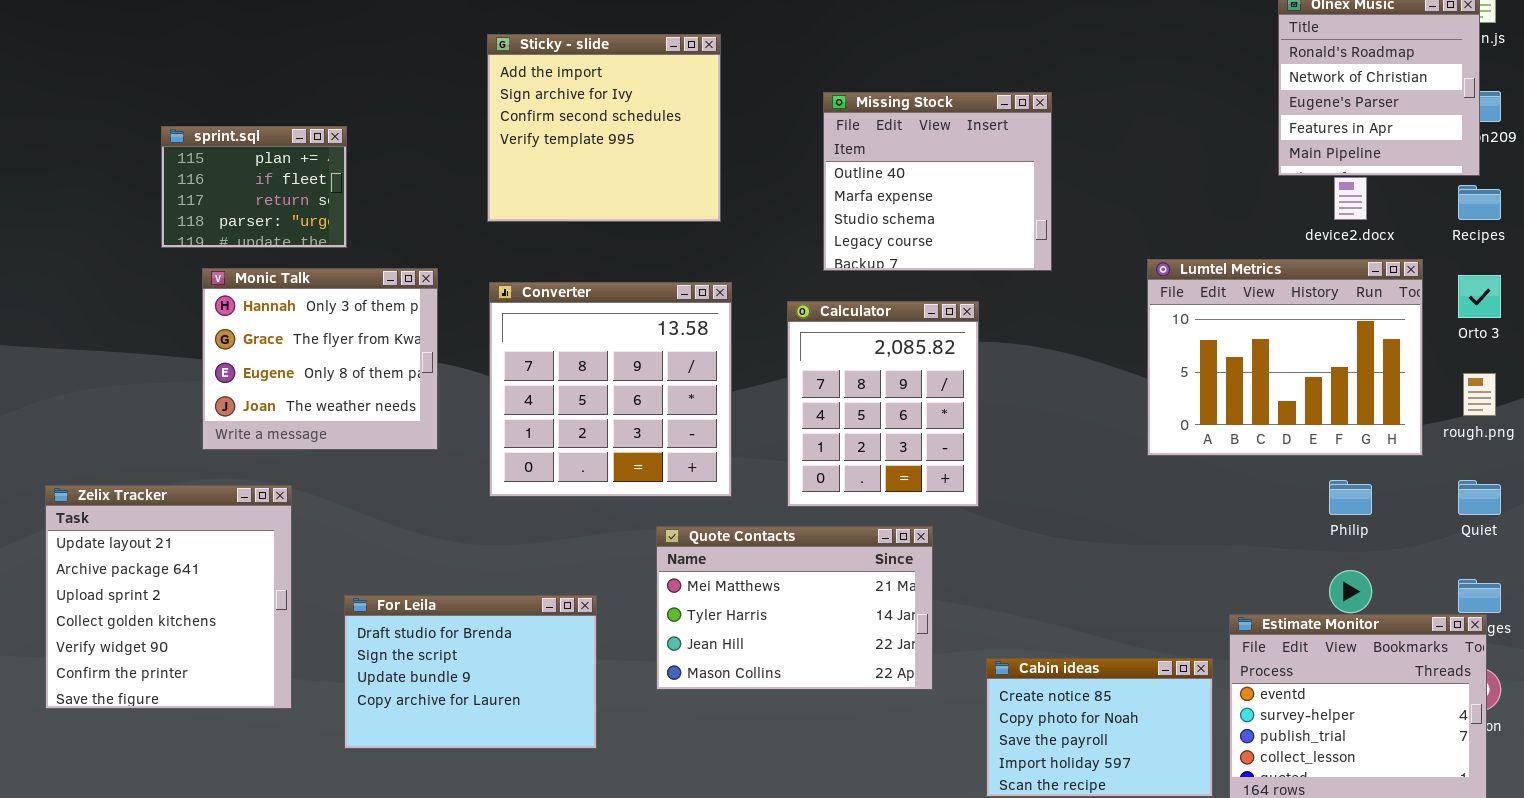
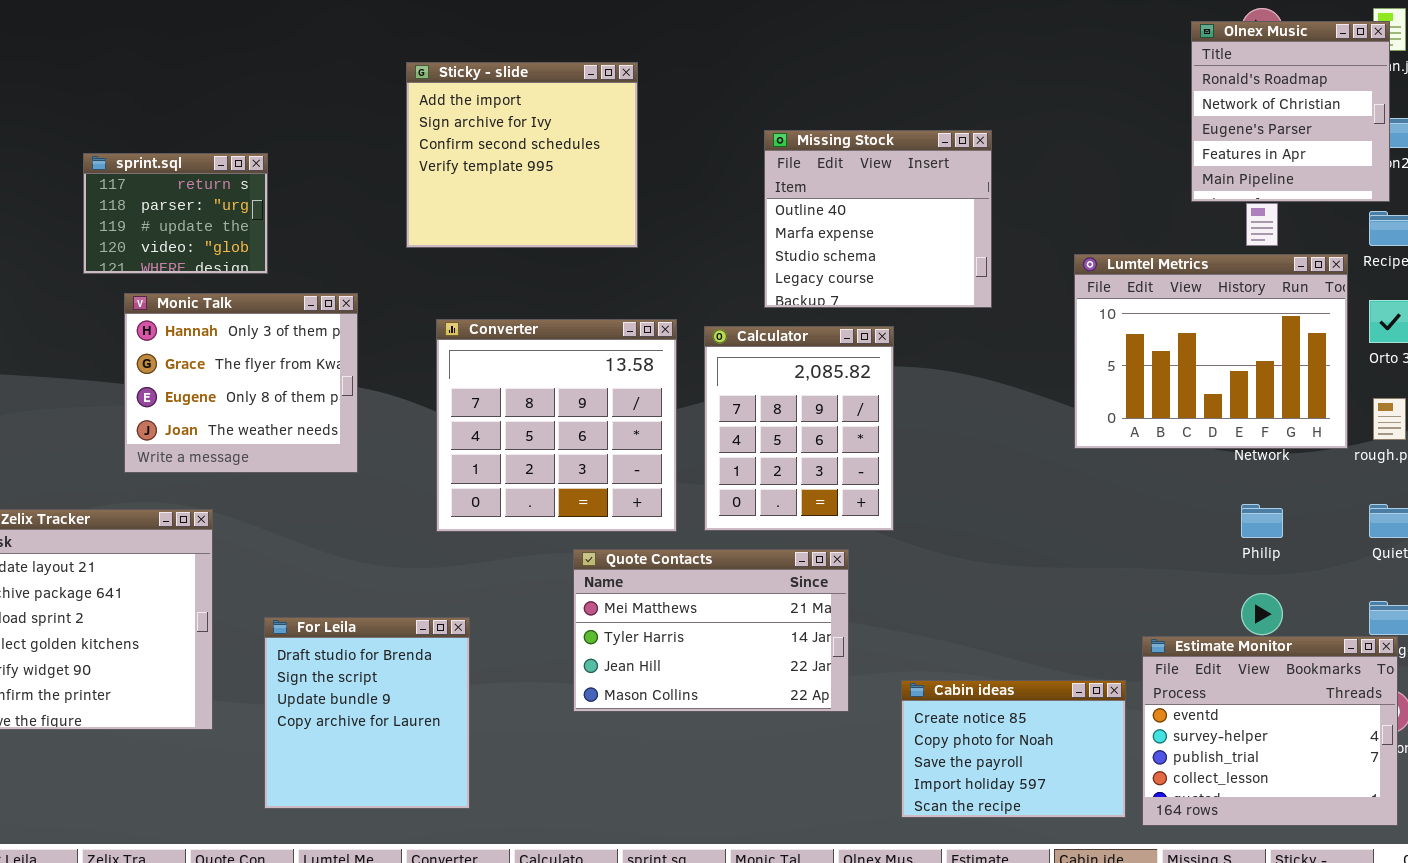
Missing Stock: [823,92,1052,271] -> [764,130,992,308], moved
sprint.sql: [161,126,347,248] -> [83,153,268,274], scrolled down 2 rows
Lumtel Metrics: [1147,259,1423,456] -> [1074,254,1348,449], moved
Converter: [489,282,732,497] -> [436,319,677,532], moved
For Leila: [344,595,597,749] -> [264,617,470,809], resized

